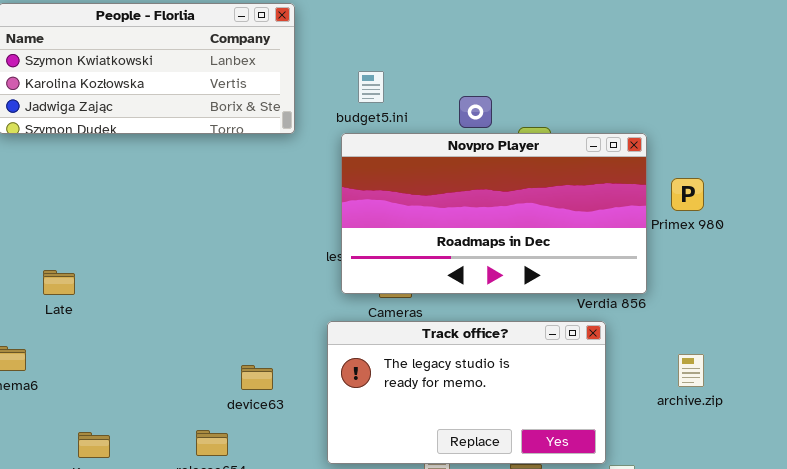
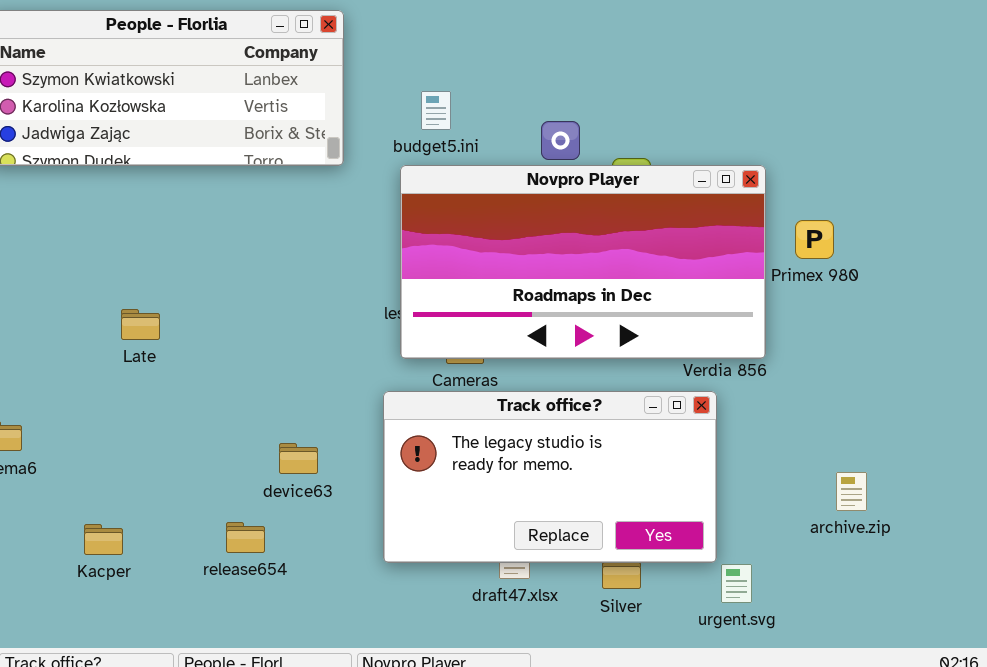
Late: [43,270,75,295] -> [121,309,160,340], moved
archive.zip: [678,354,704,387] -> [836,472,867,511], moved

